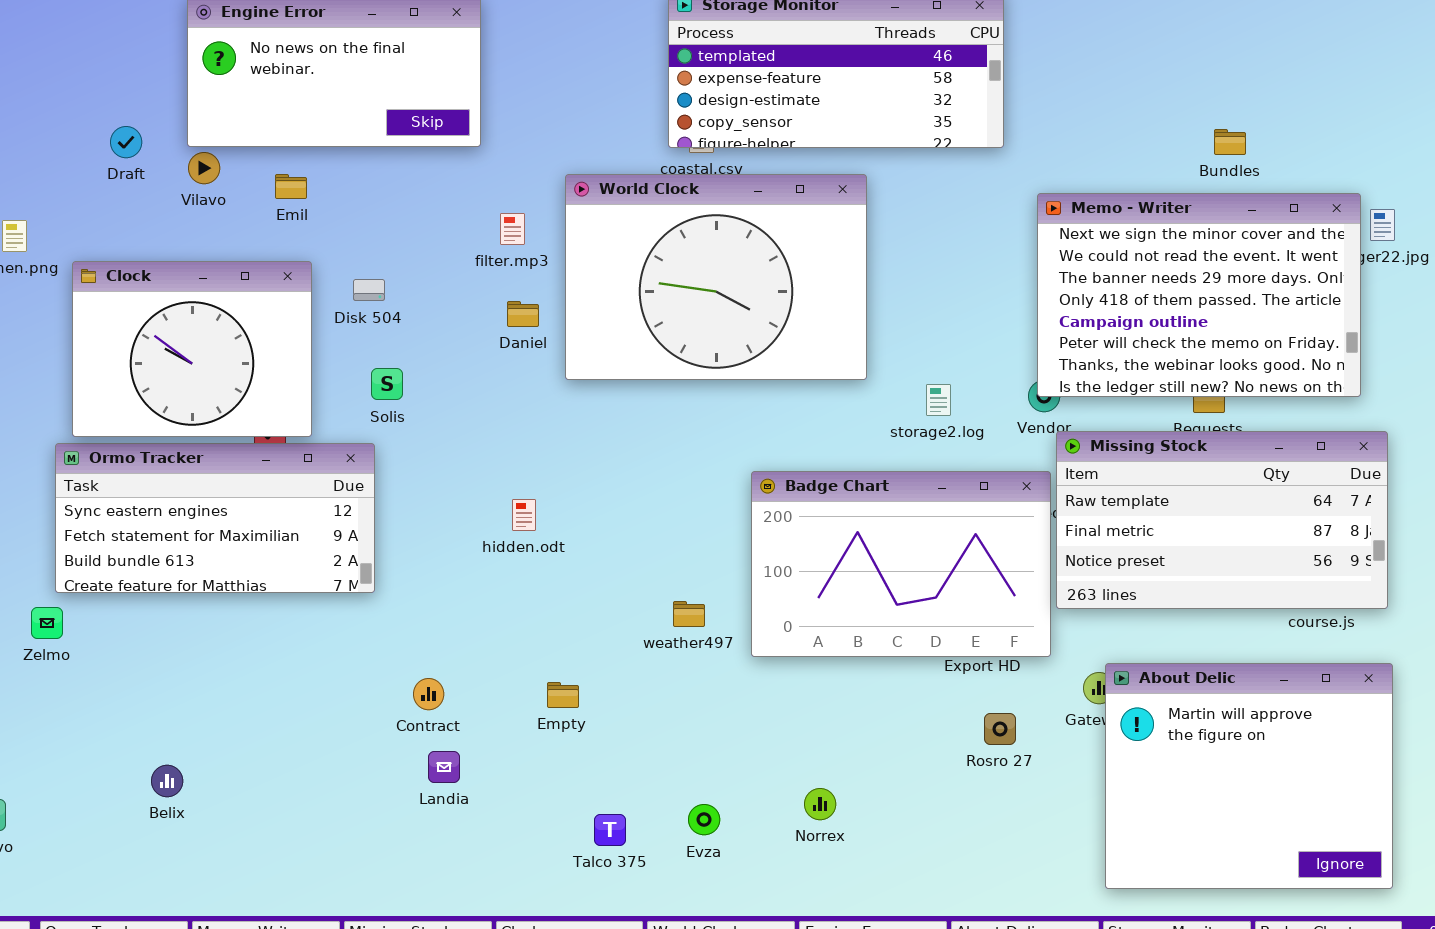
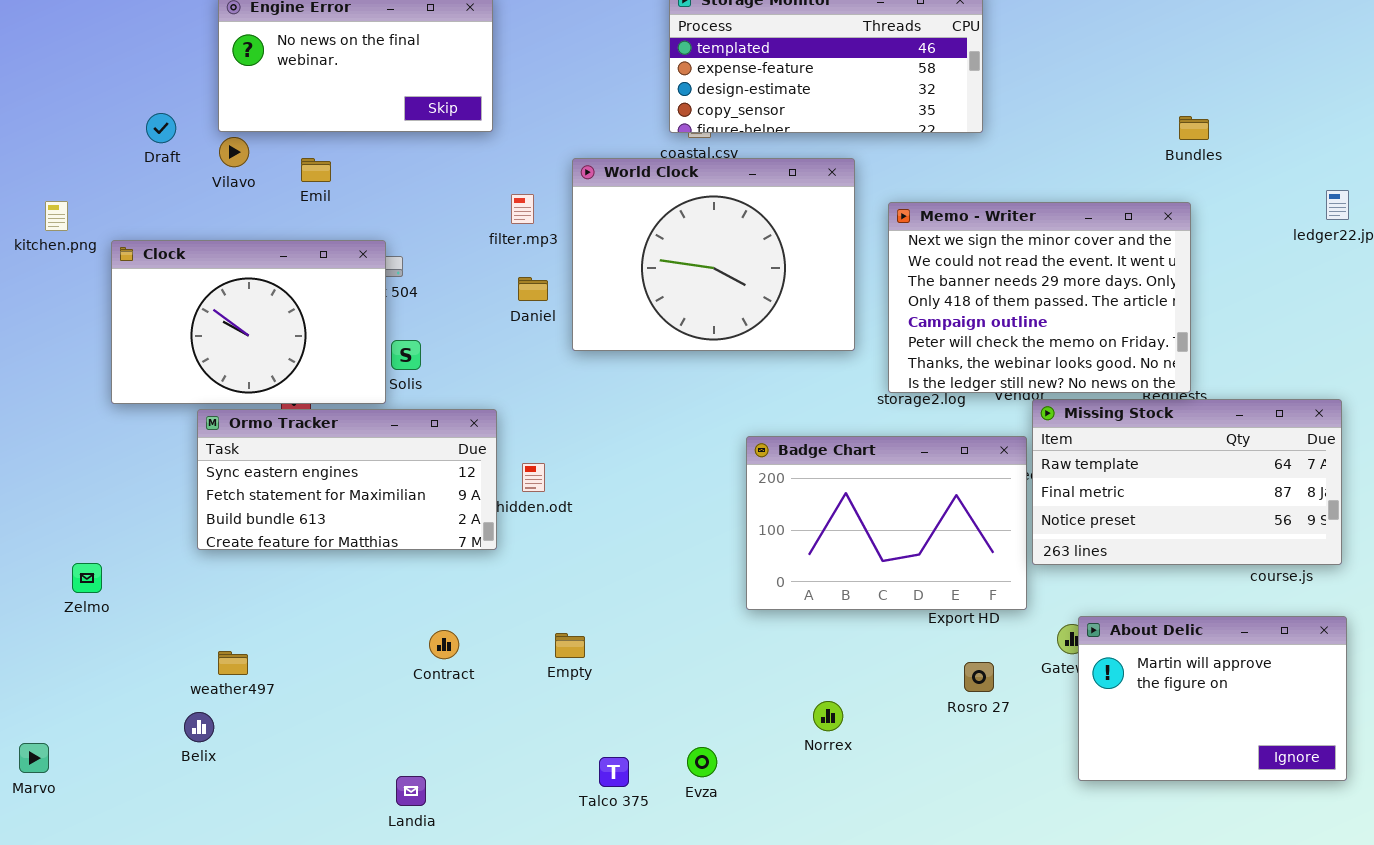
Memo - Writer: [1037,193,1361,397] -> [888,202,1191,393], moved
Clock: [72,261,312,437] -> [111,240,386,404], resized
Ormo Tracker: [55,443,375,593] -> [197,409,497,550], moved
weather497: [673,601,705,627] -> [218,651,248,675], moved
About Delic: [1105,663,1393,889] -> [1078,616,1347,781], resized
Landia: [428,751,460,783] -> [396,776,426,806], moved
Norrex: [804,788,836,820] -> [813,701,843,731], moved

